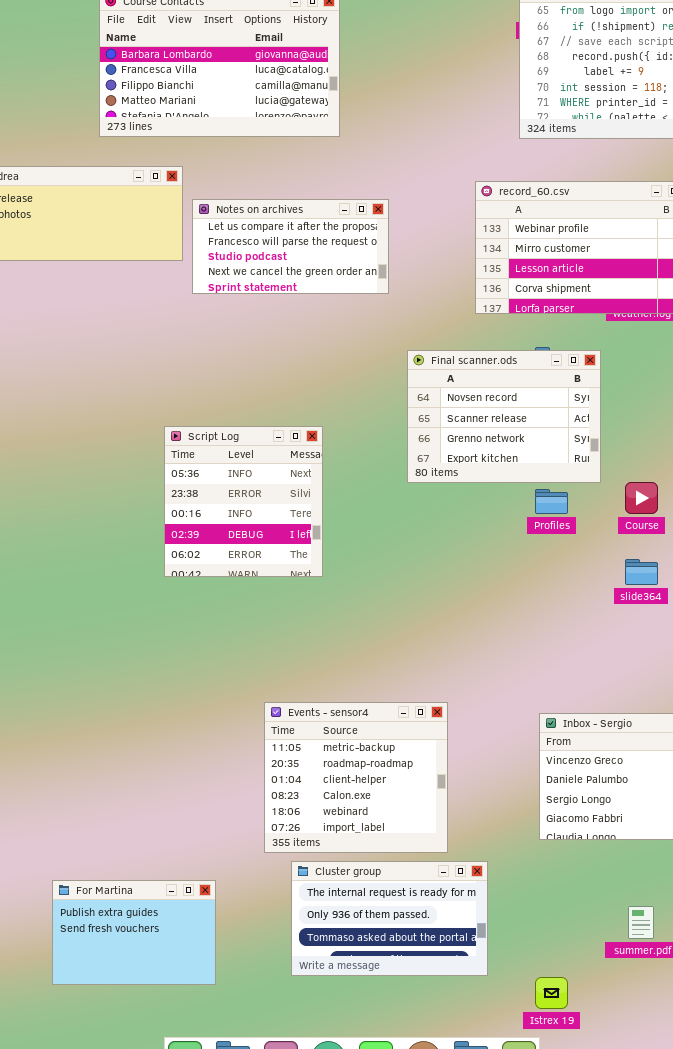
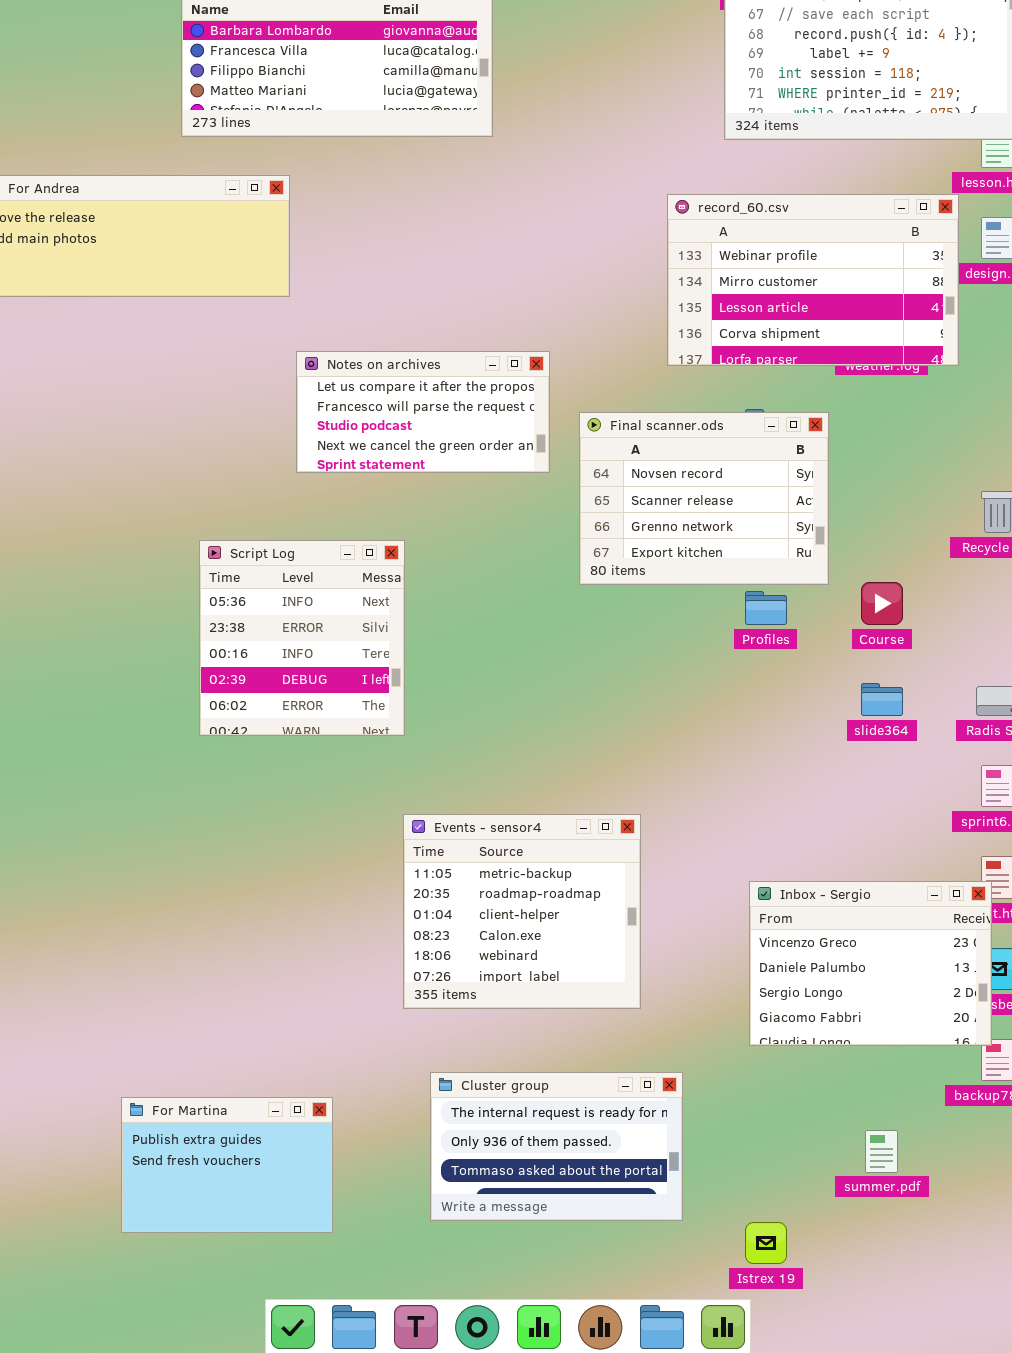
Notes on archives: [192,199,389,294] -> [296,351,550,473], moved
Script Log: [164,426,323,577] -> [199,540,405,736], moved
Events - sensor4: [264,702,448,853] -> [403,814,641,1009], moved

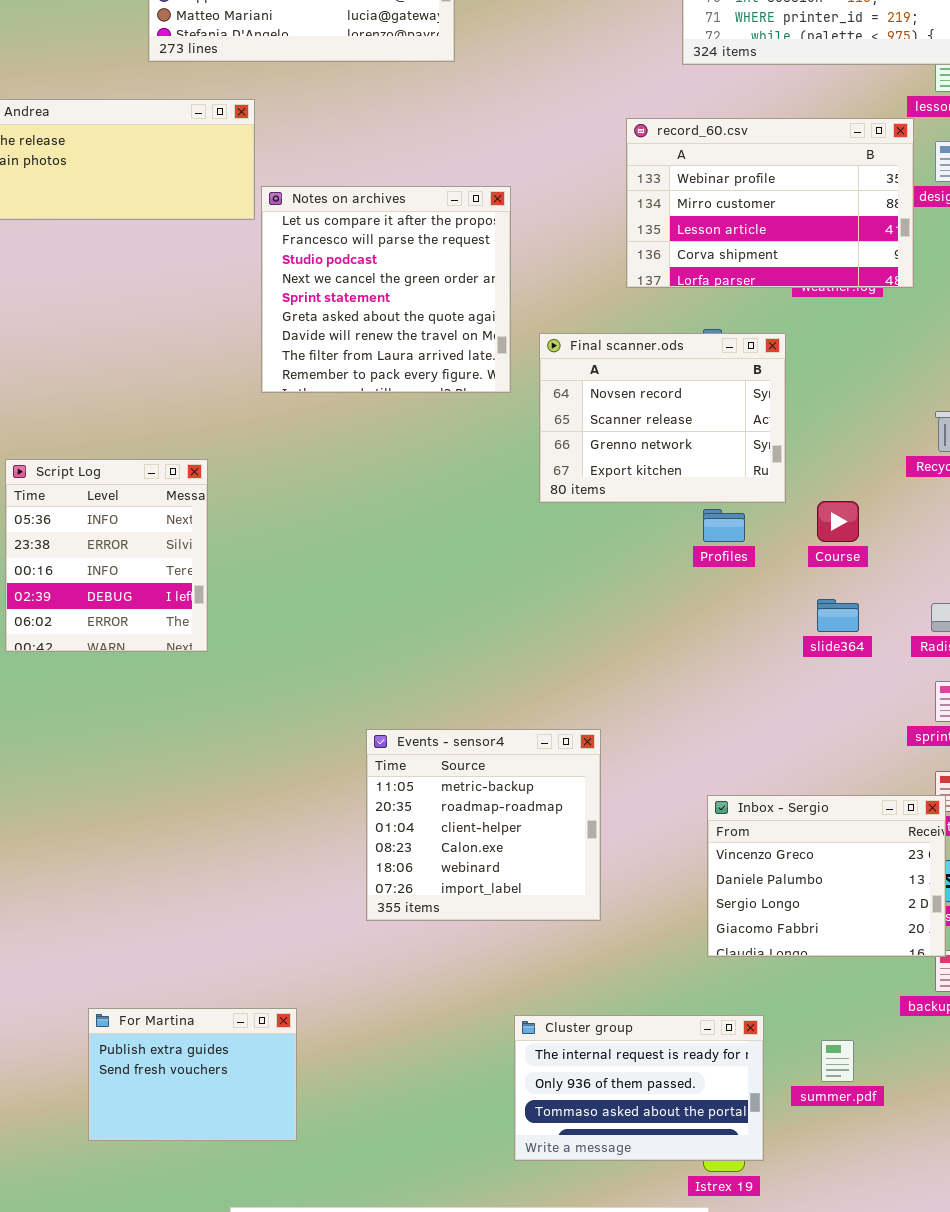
Notes on archives: [296,351,550,473] -> [261,186,511,393], resized
Script Log: [199,540,405,736] -> [5,459,208,652], moved
Cluster group: [430,1072,683,1221] -> [514,1015,764,1161], moved

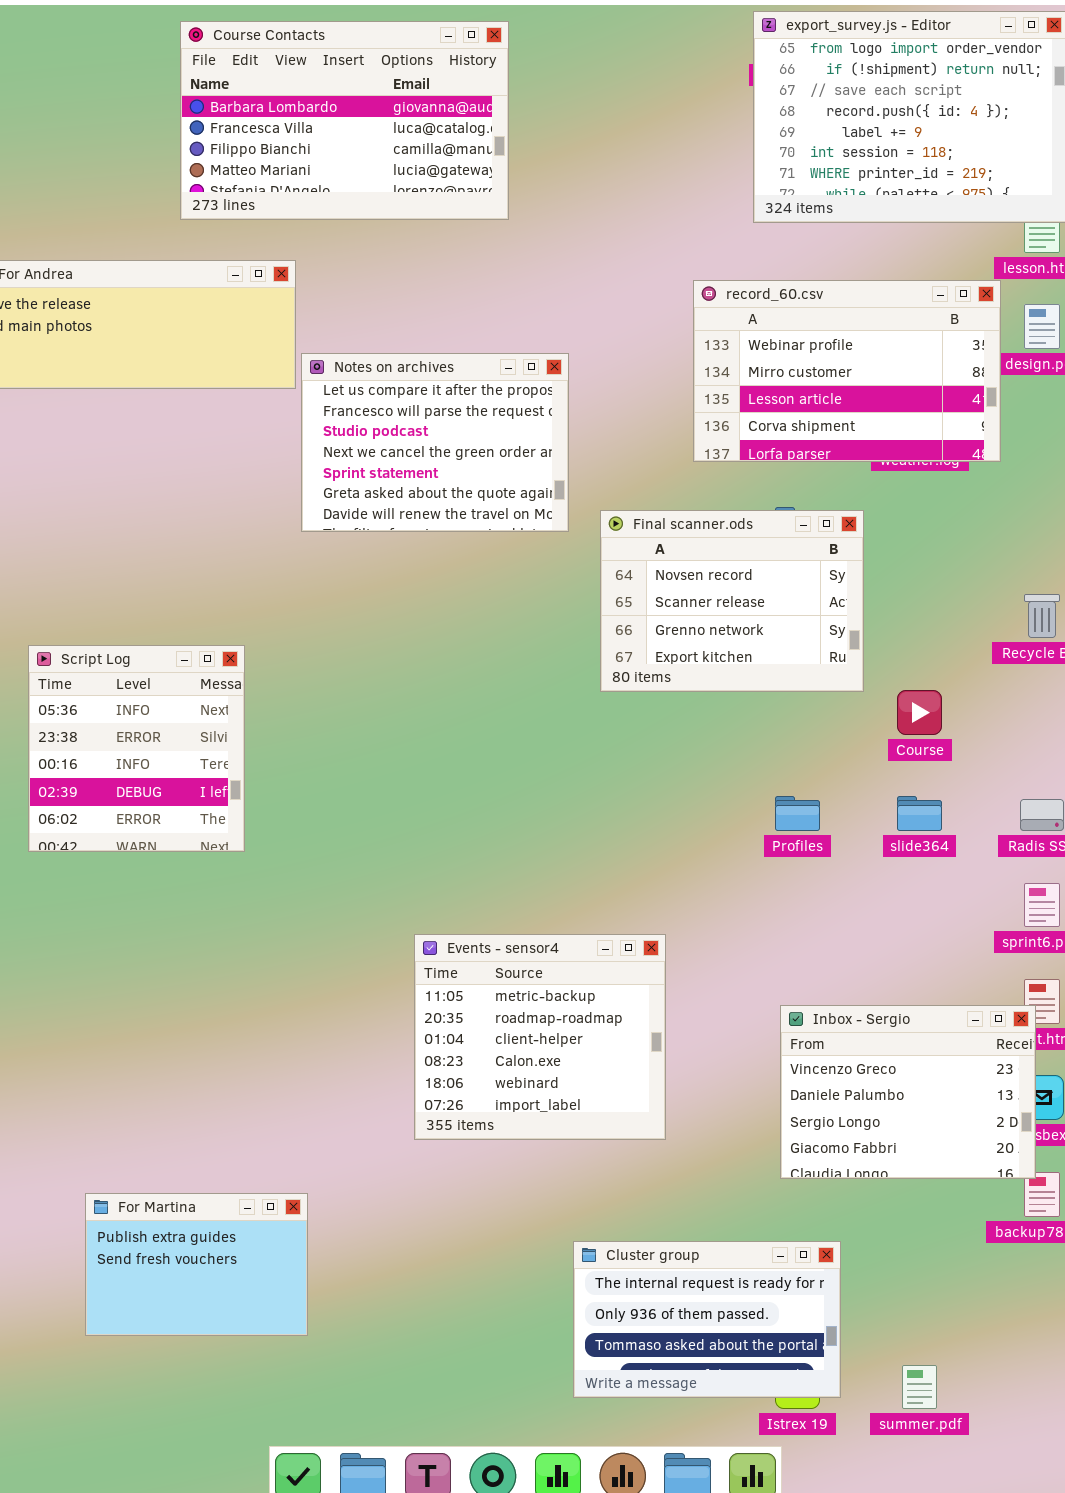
Notes on archives: [261,186,511,393] -> [301,353,569,532], resized
Profiles: [703,509,745,542] -> [775,796,820,831], moved
For Martina: [88,1008,297,1141] -> [85,1193,308,1336], moved
summer.pdf: [821,1040,854,1082] -> [902,1365,937,1409], moved

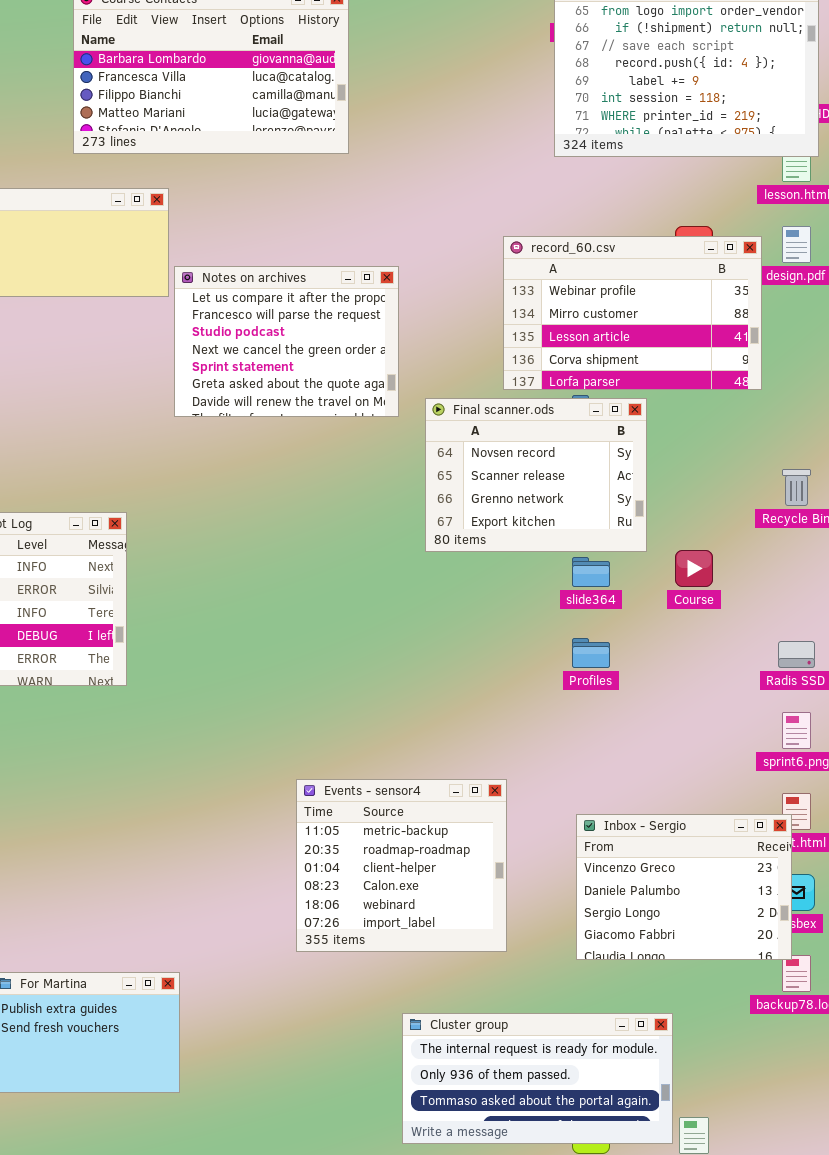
record_60.csv: [693,280,1001,462] -> [503,236,762,390], moved
slide364: [897,796,942,831] -> [572,557,610,587], moved
Events - sensor4: [414,934,666,1140] -> [296,779,507,952], moved
Cluster group: [573,1241,841,1398] -> [402,1013,673,1144], resized

